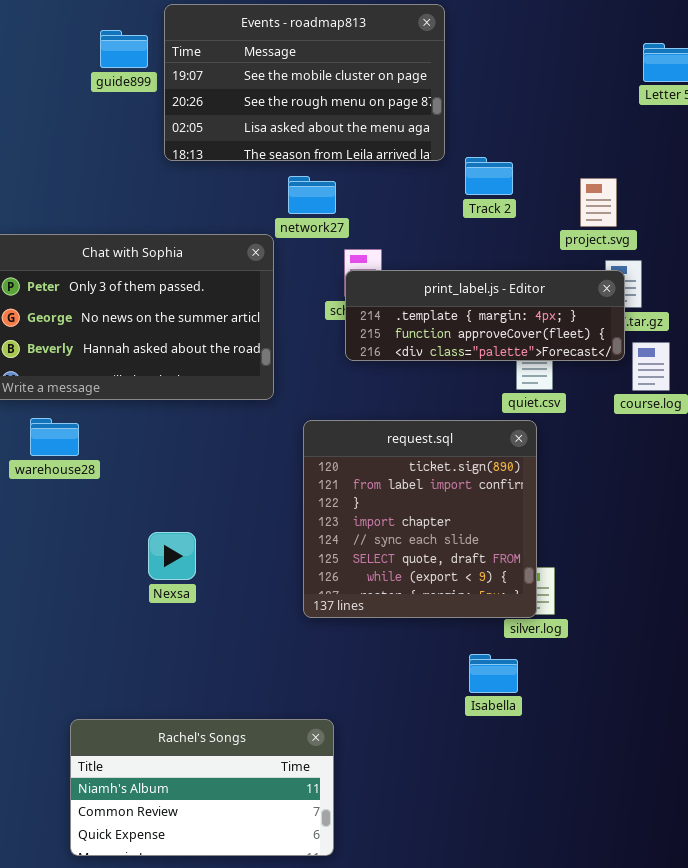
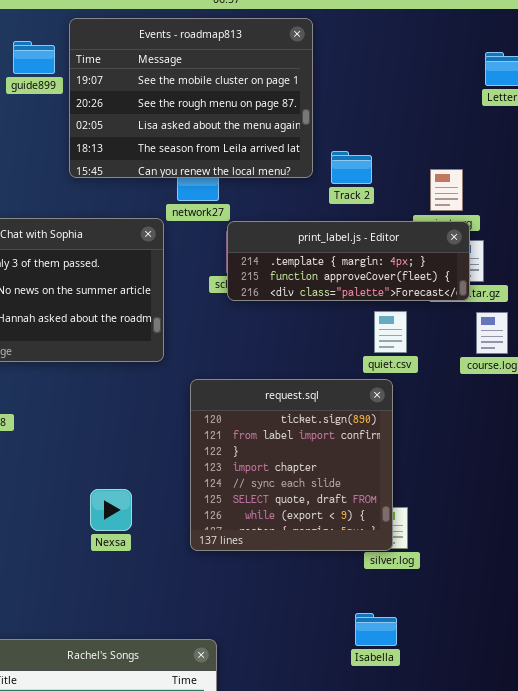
Events - roadmap813: [164,4,445,161] -> [69,18,313,178], resized
print_label.js - Editor: [345,270,625,361] -> [227,221,470,301], moved
Nexsa: [148,532,196,580] -> [90,489,132,531], moved
Isabella: [469,654,518,693] -> [355,613,397,646], moved

